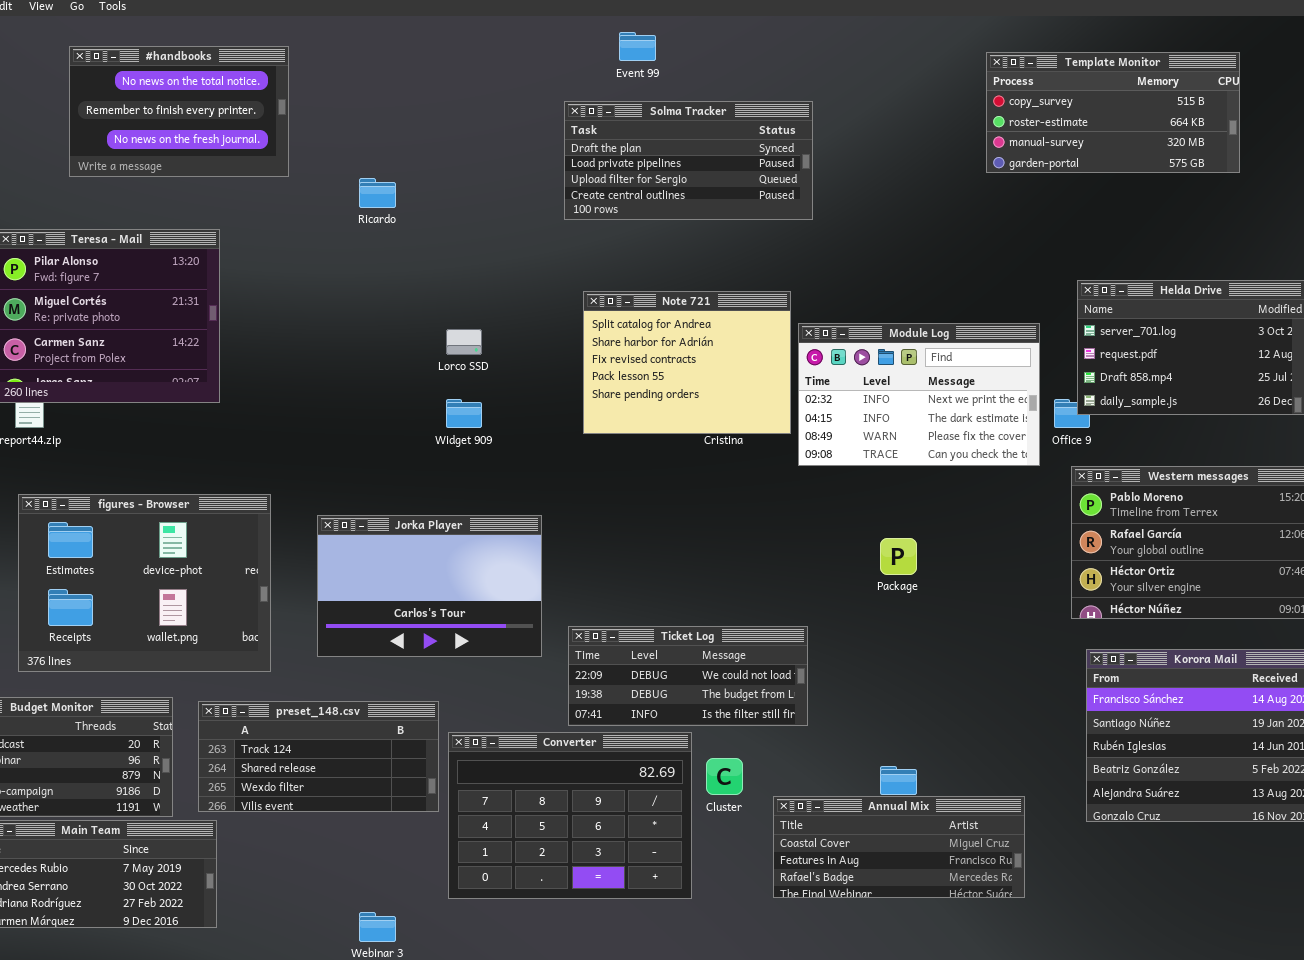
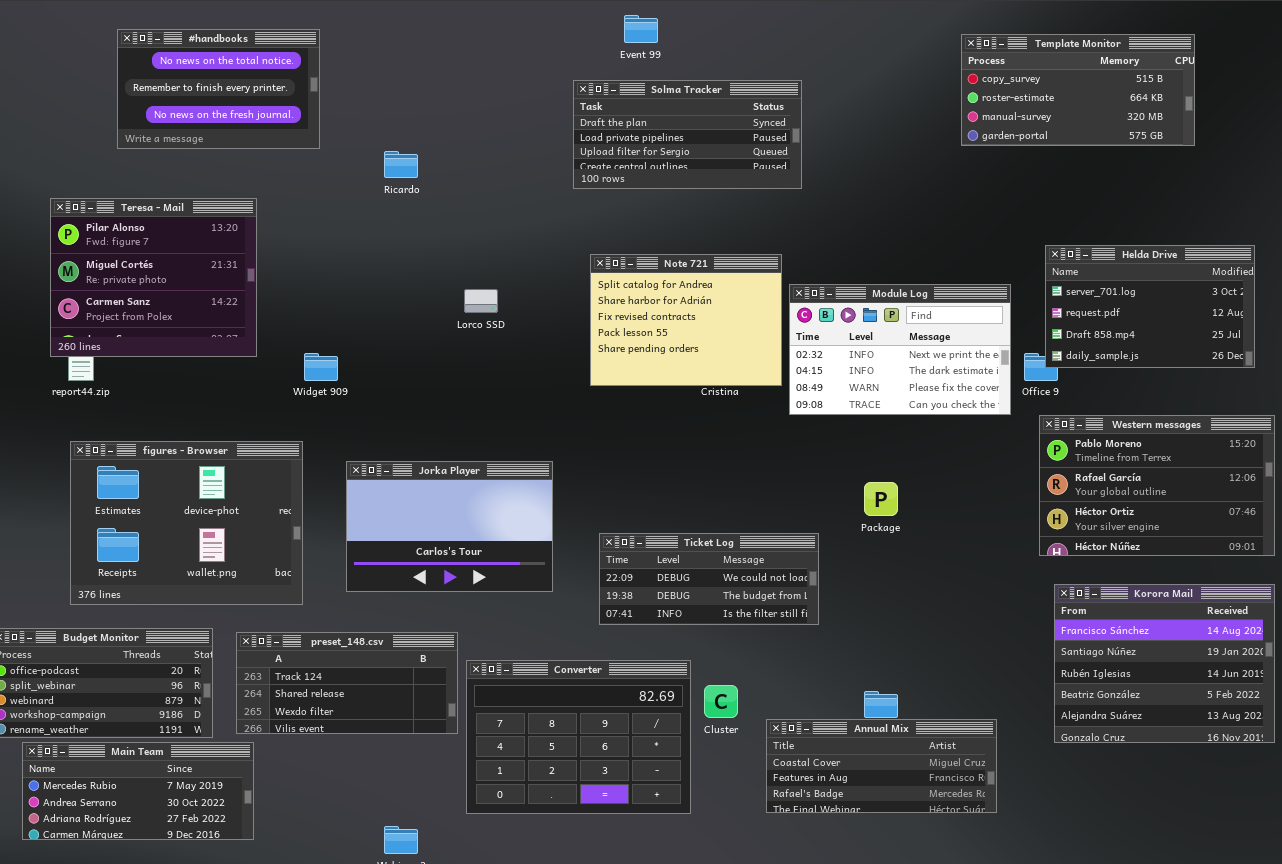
Widget 909: [446,399,482,428] -> [304,353,338,381], moved
Ticket Log: [568,626,808,726] -> [599,533,819,625], moved

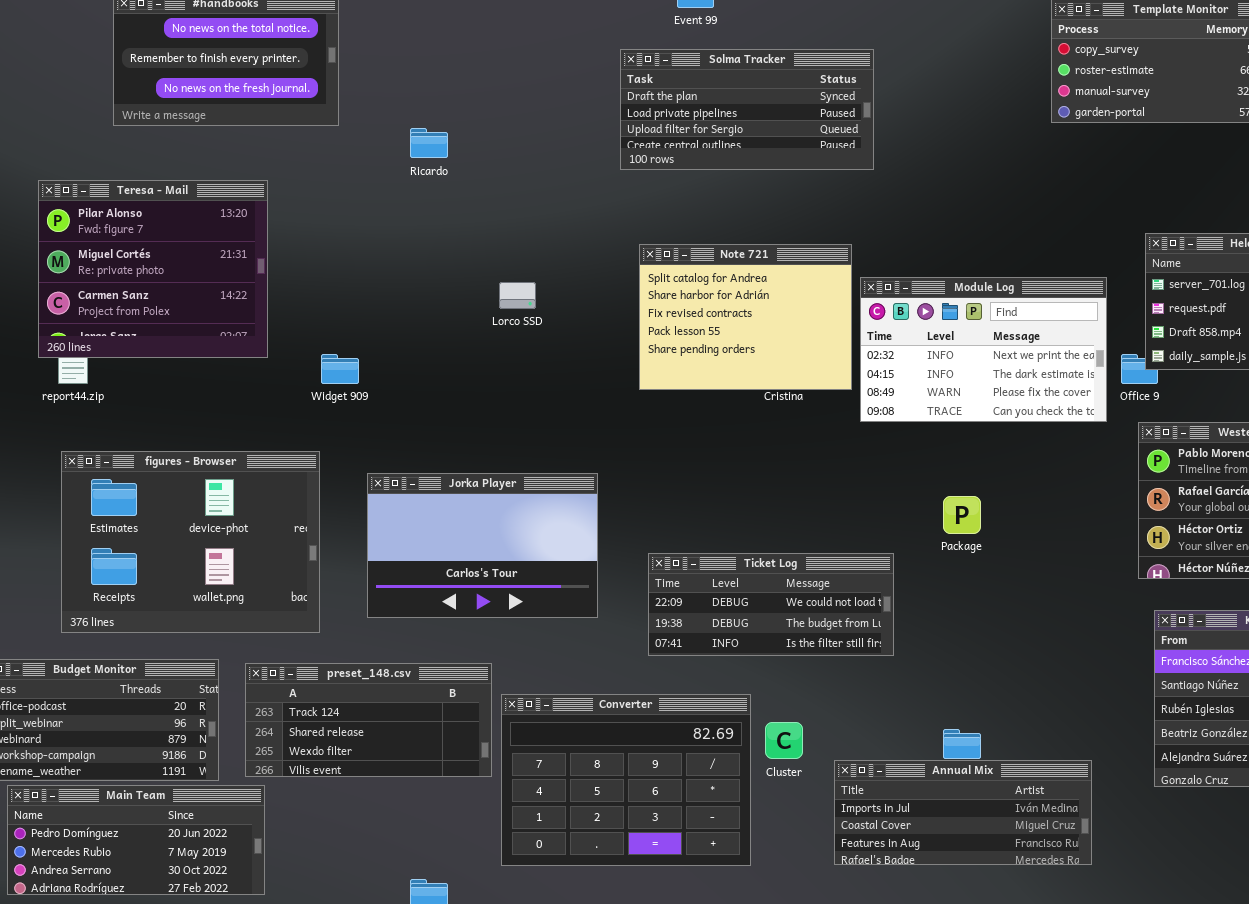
Annual Mix: [766,719,997,813] -> [834,760,1092,865], scrolled up 1 row
Main Team: [22,742,254,840] -> [7,785,265,895], scrolled up 1 row

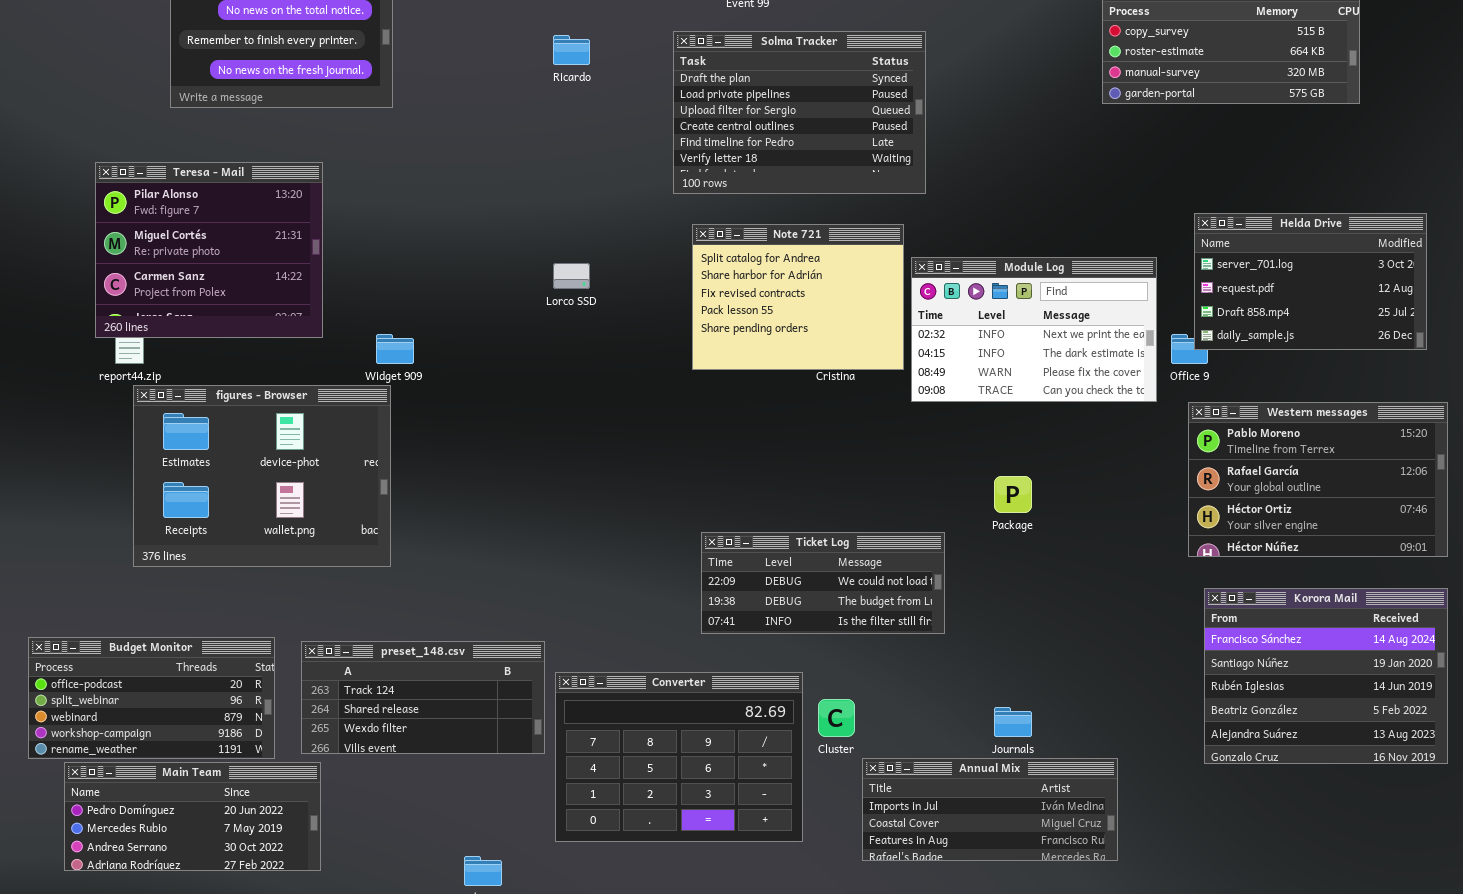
Solma Tracker: [620,49,874,170] -> [673,31,926,194], resized
Ricardo: [410,128,448,158] -> [553,35,590,65], moved
figures - Browser: [61,451,320,633] -> [133,385,391,567], moved
Jorka Player: [367,473,598,618] -> none, closed
Annual Mix: [834,760,1092,865] -> [862,758,1118,861], moved

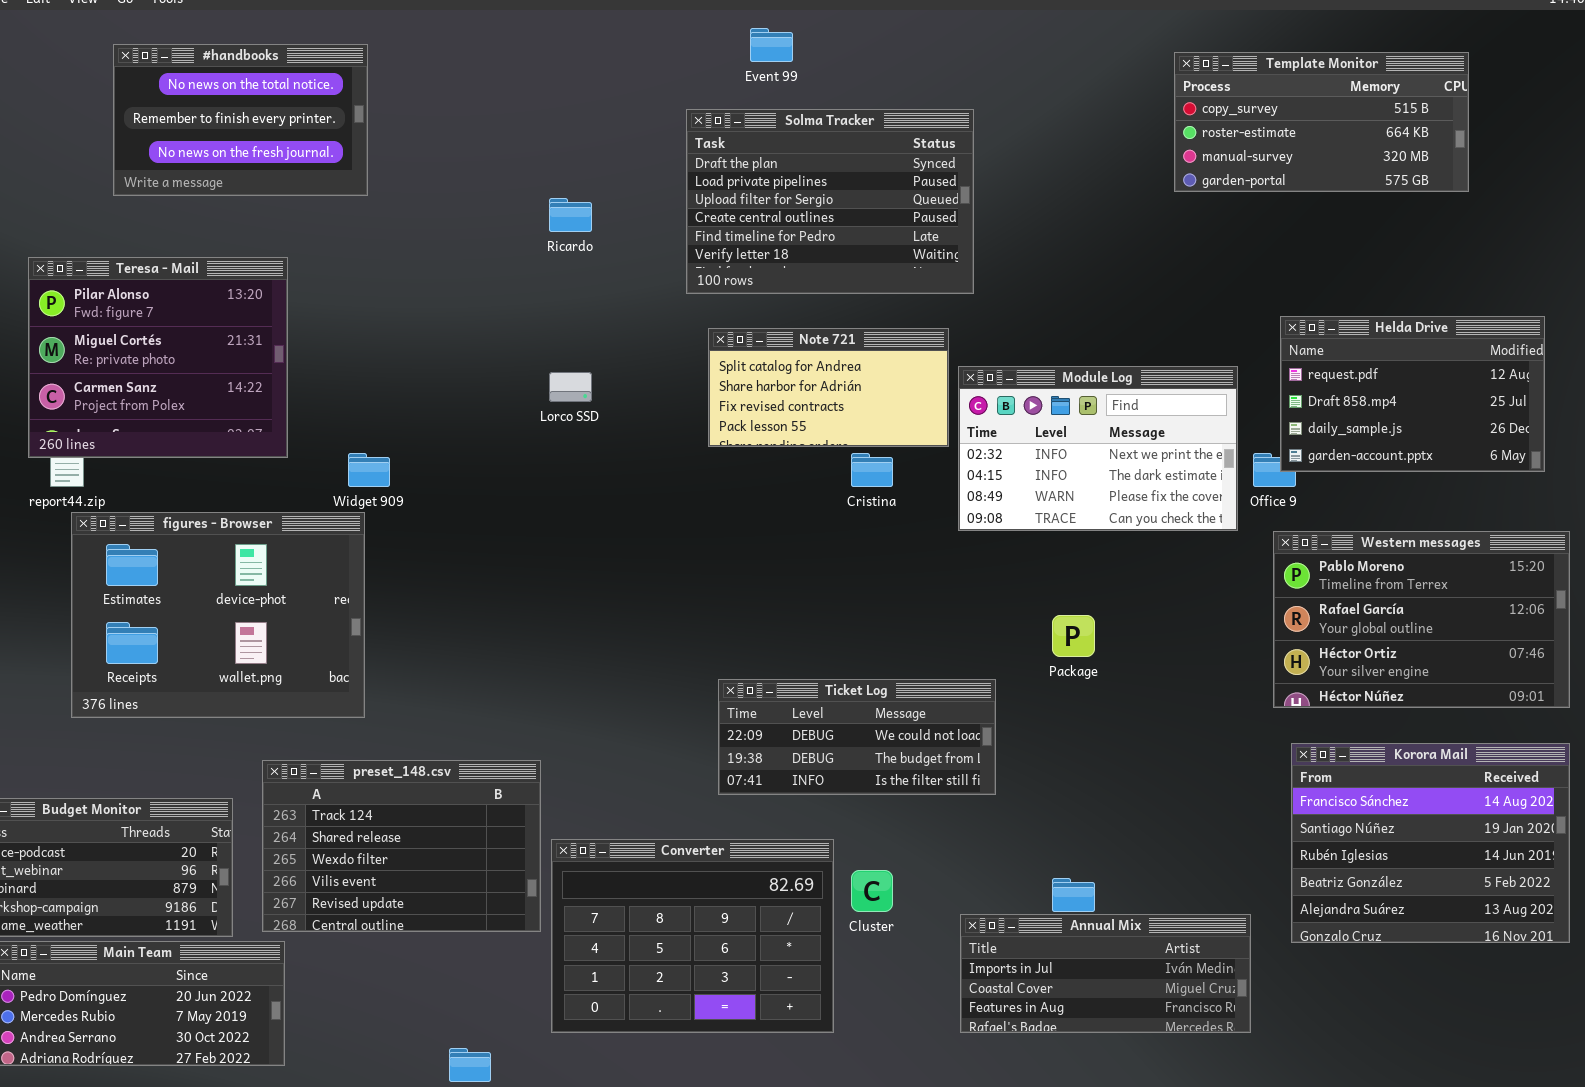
Ricardo: [553,35,590,65] -> [549,198,592,232], moved
Helda Drive: [1194,213,1427,350] -> [1280,316,1545,472], scrolled down 1 row
Note 721: [692,224,904,370] -> [708,328,949,447], resized
preset_148.csv: [301,641,545,754] -> [262,760,541,932], resized
Annual Mix: [862,758,1118,861] -> [960,914,1251,1033], moved

